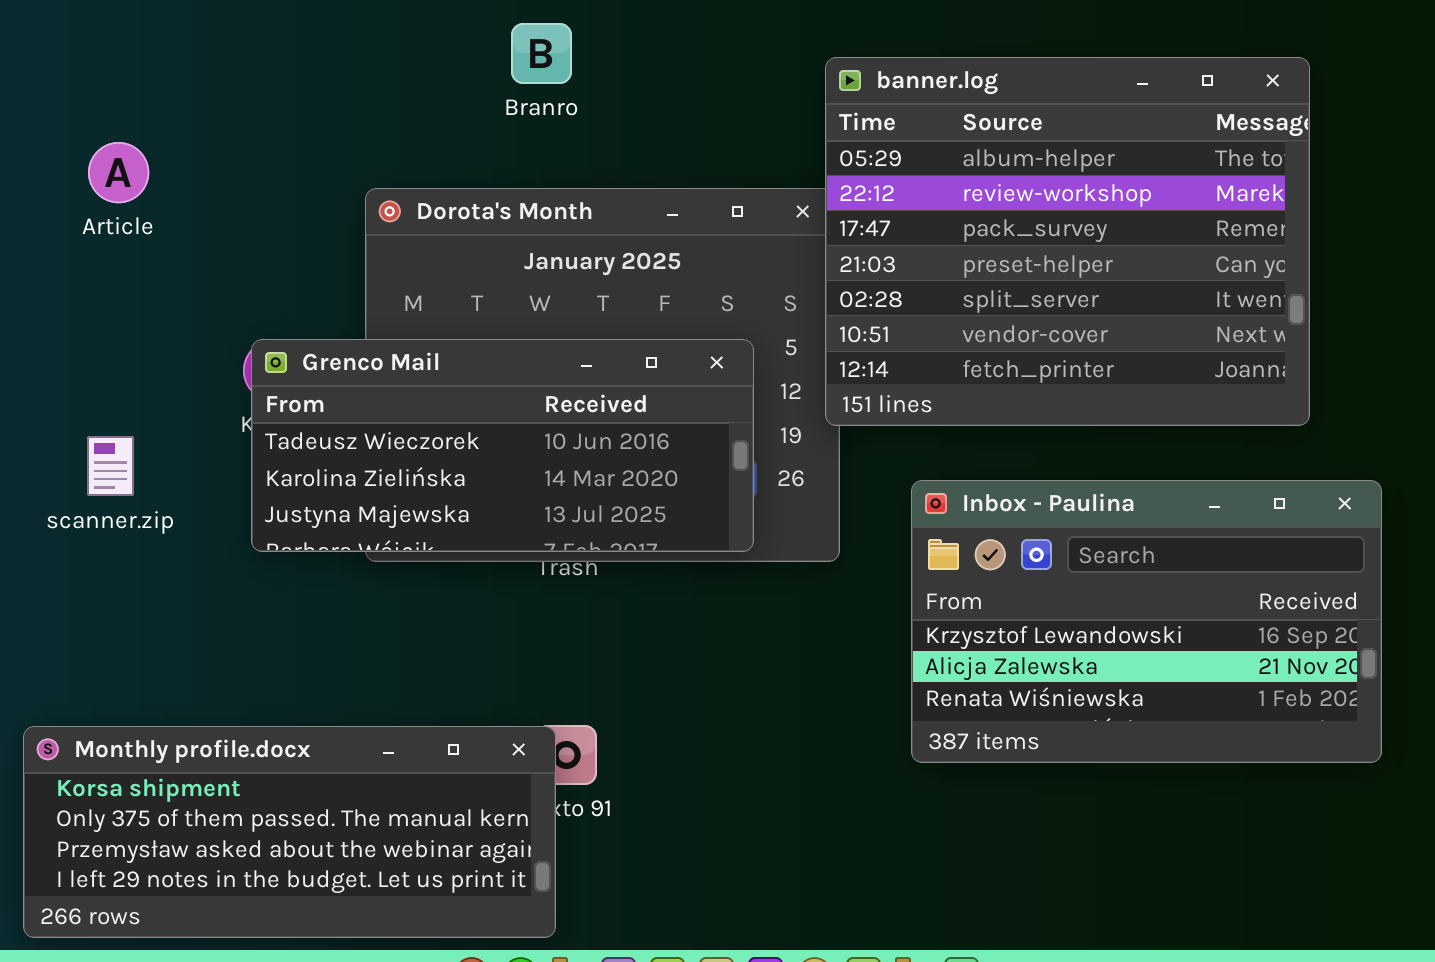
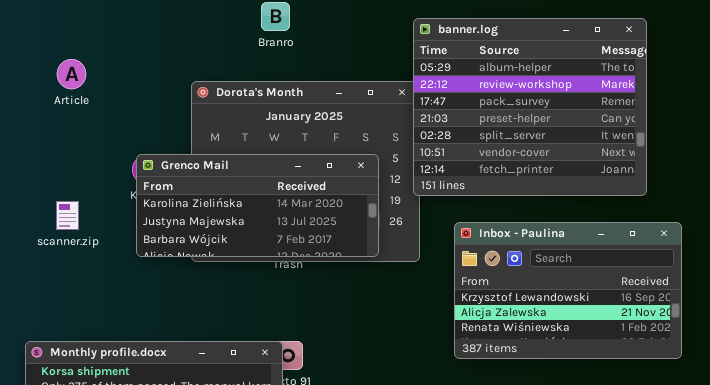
Grenco Mail: [251,339,754,552] -> [136,154,379,257], scrolled down 1 row

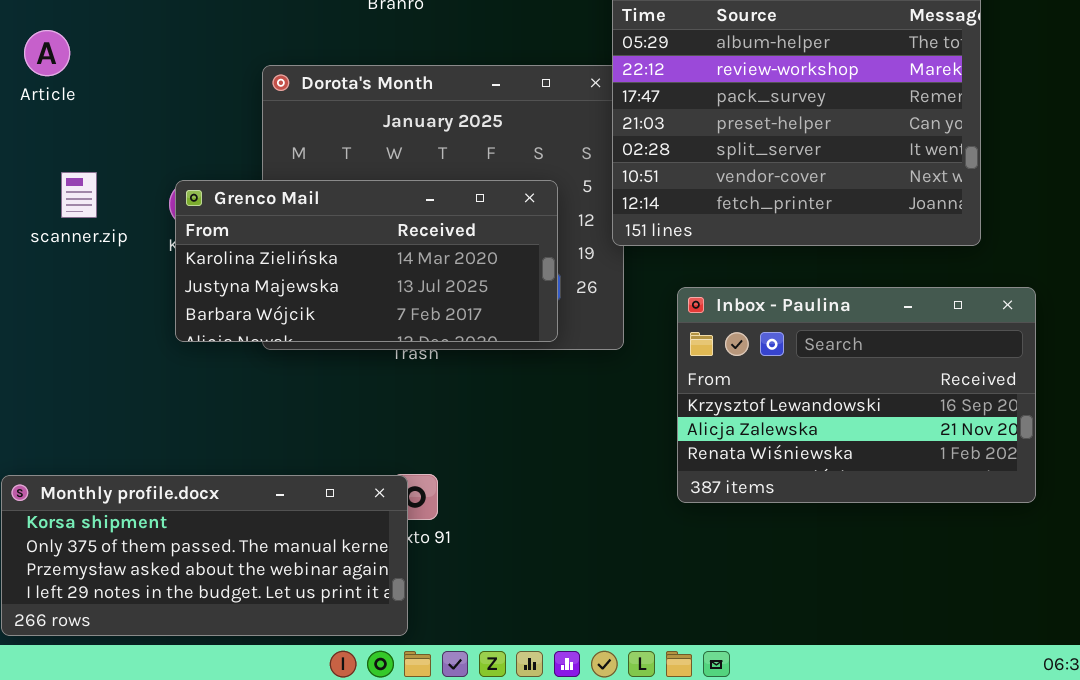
Article: [57,59,86,89] -> [24,30,70,76], moved
scanner.zip: [56,201,79,230] -> [61,172,97,218], moved

